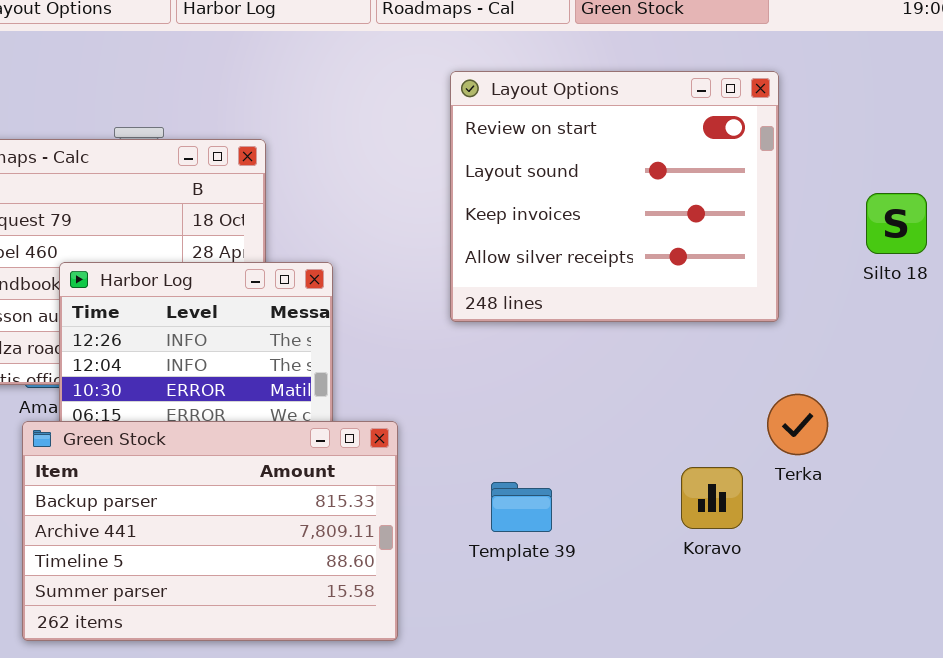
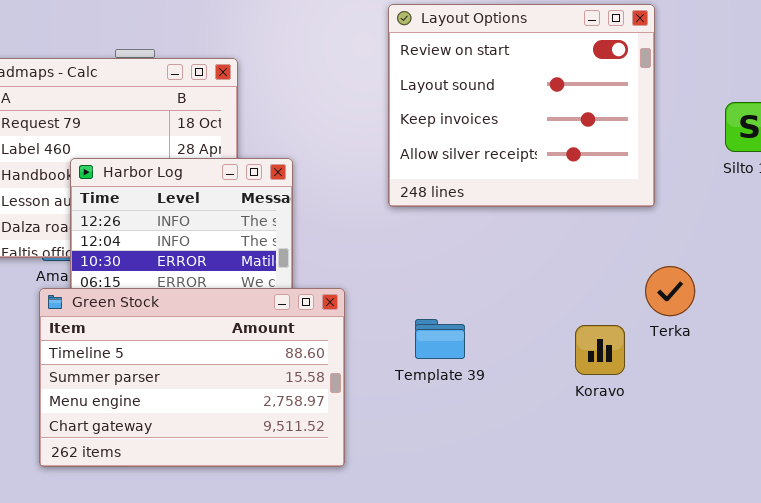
Green Stock: [22,421,398,641] -> [39,288,345,467], scrolled down 2 rows
Template 39: [491,482,552,532] -> [415,319,465,359], moved

